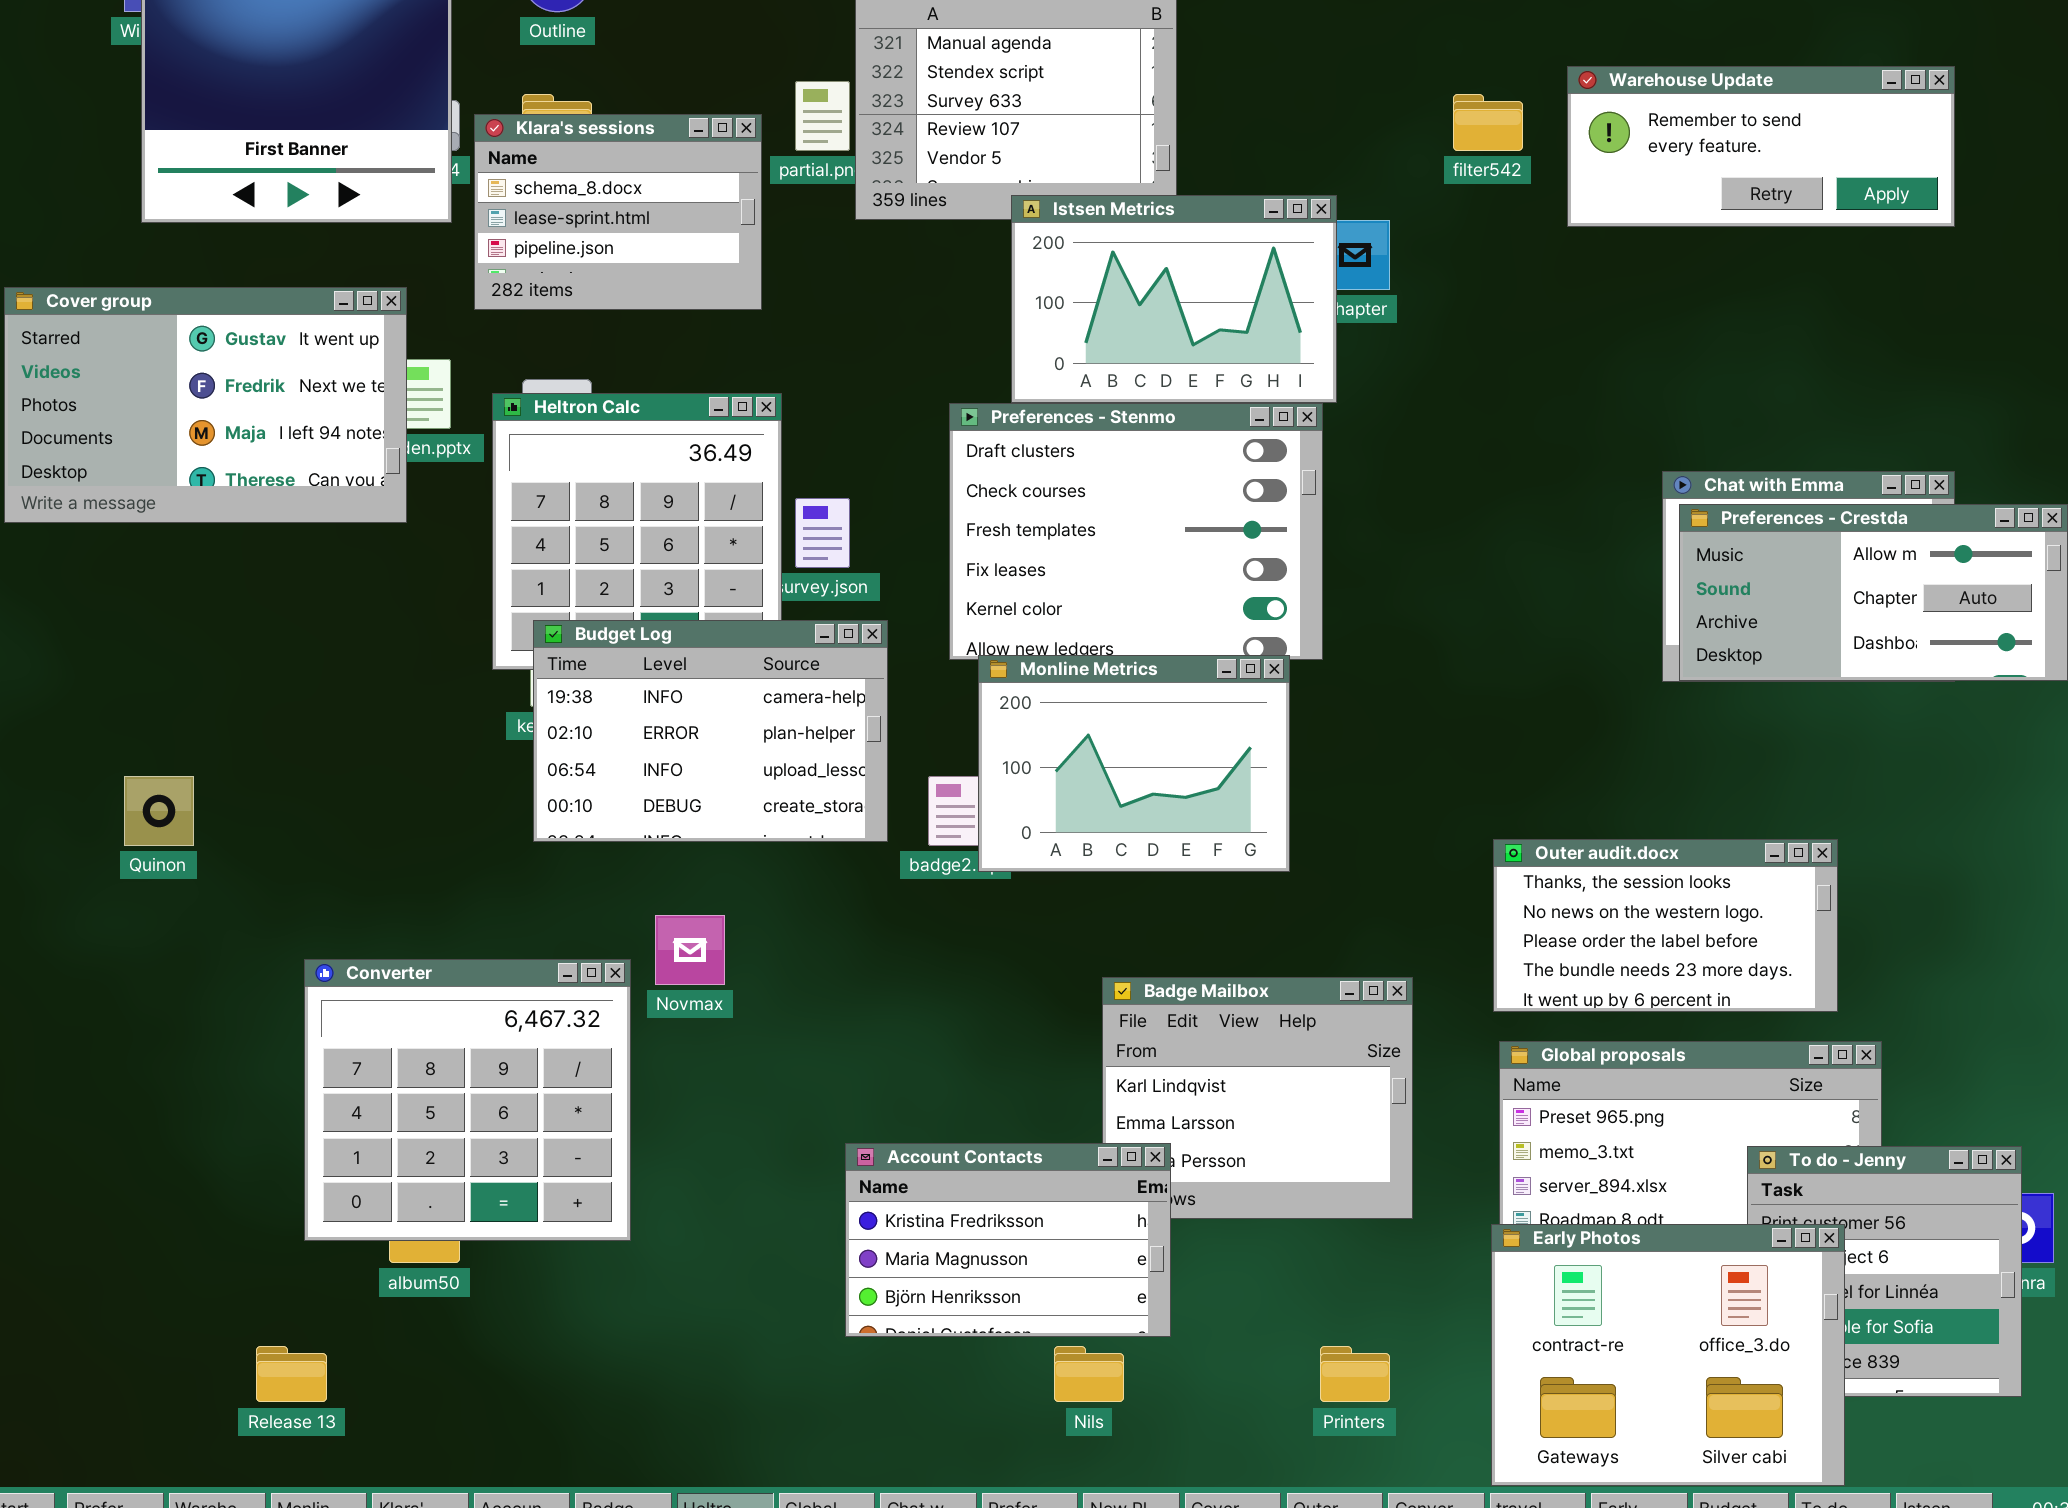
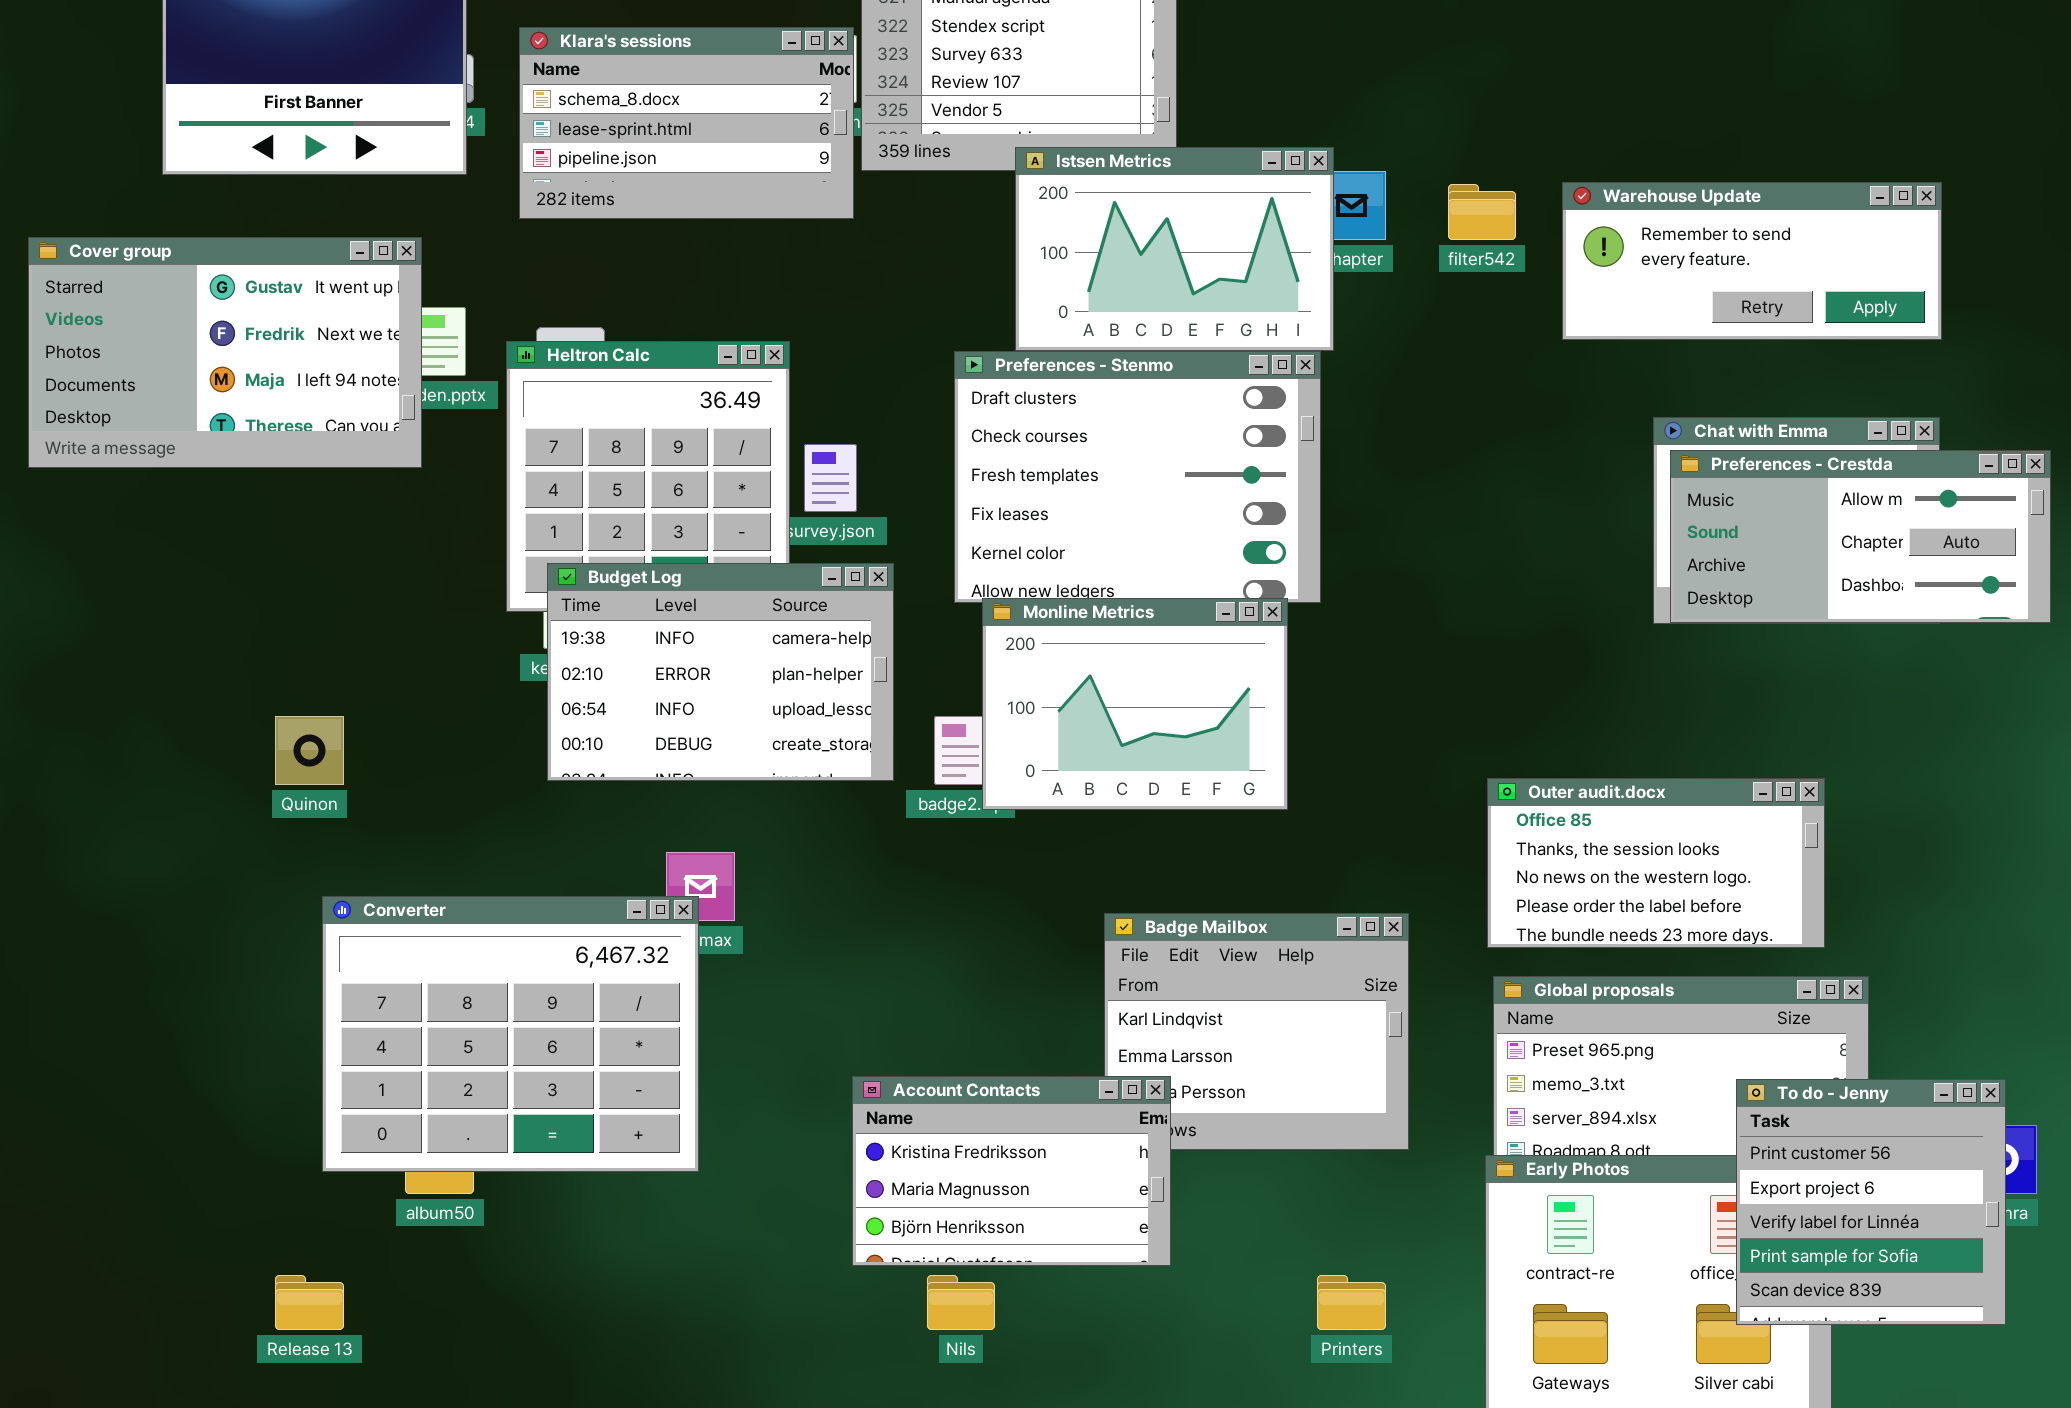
Warehouse Update: [1567,66,1955,227] -> [1562,182,1942,340], moved
filter542: [1453,94,1523,151] -> [1448,184,1516,240], moved
Klara's sessions: [474,114,762,310] -> [519,27,854,219], moved, resized
Quinon: [124,776,194,846] -> [275,716,344,785], moved
Outer audit.docx: [1493,839,1838,1012] -> [1487,778,1825,948], scrolled up 1 row
Converter: [304,959,631,1241] -> [322,896,699,1172], resized
To do - Jenny: [1747,1146,2022,1397] -> [1736,1079,2006,1325], raised
Nils: [1054,1346,1124,1402] -> [927,1275,995,1330], moved

